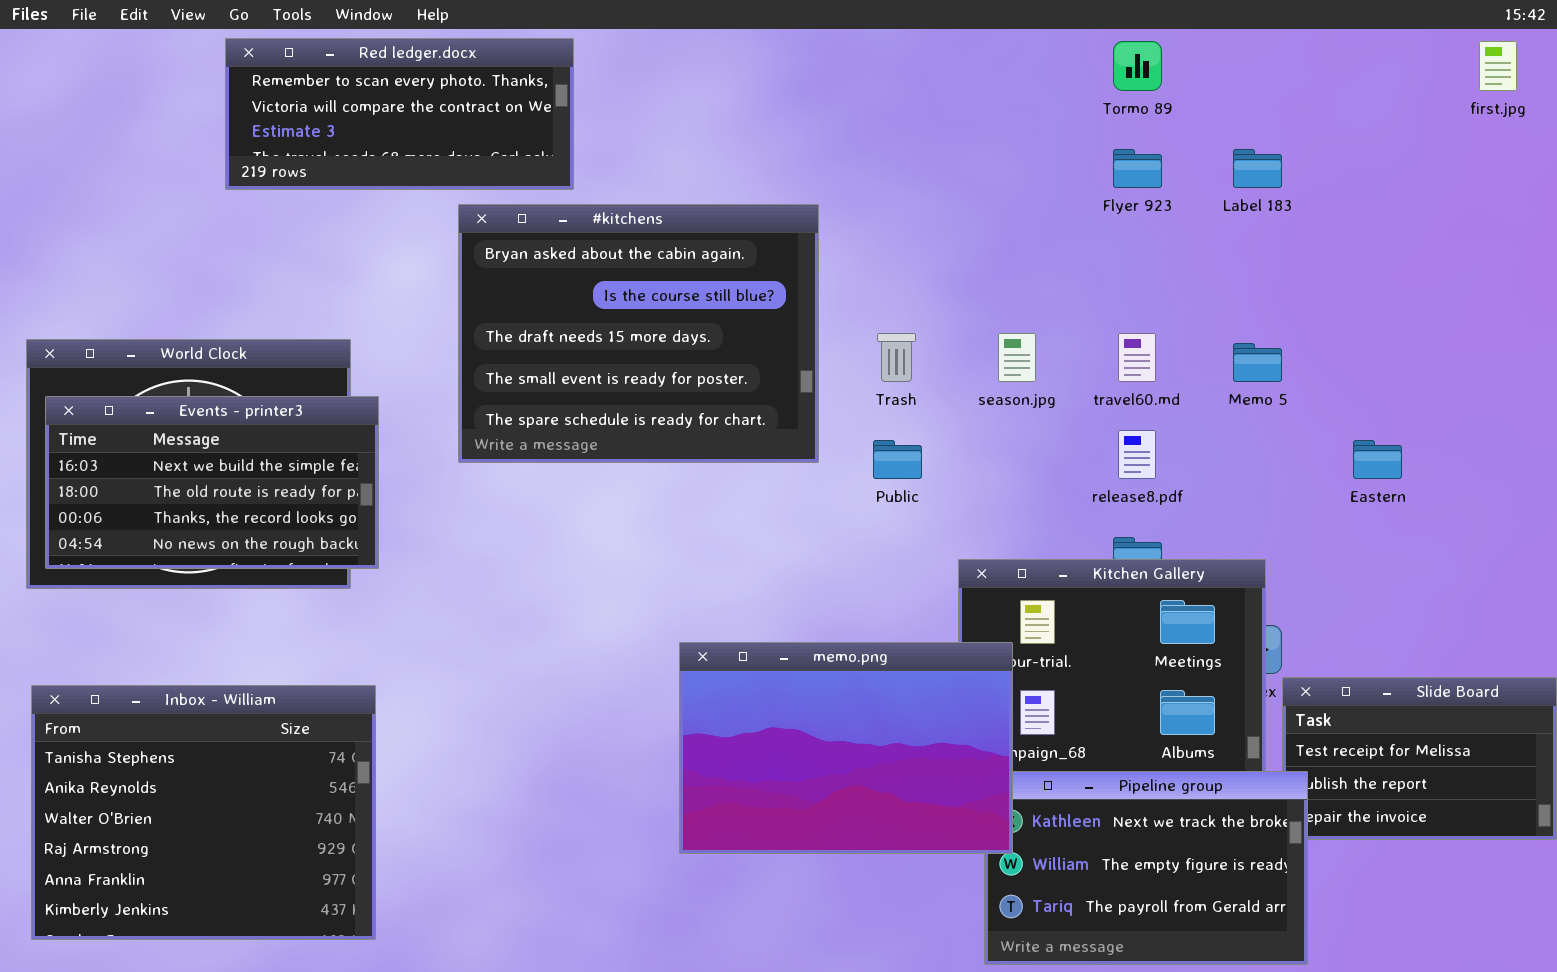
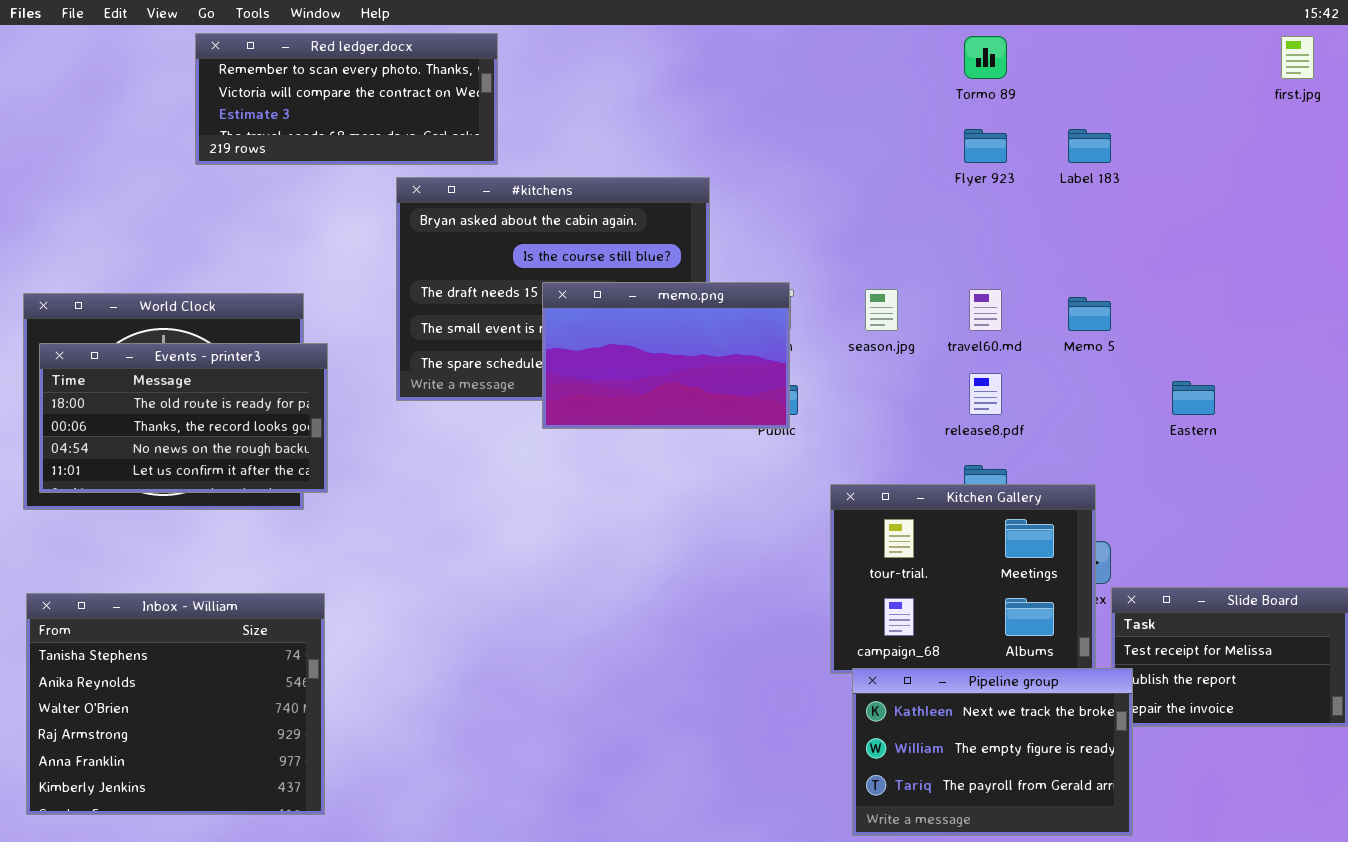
Events - printer3: [45,396,379,569] -> [39,343,328,493], scrolled down 1 row
memo.png: [679,642,1013,854] -> [542,282,790,429], moved, resized

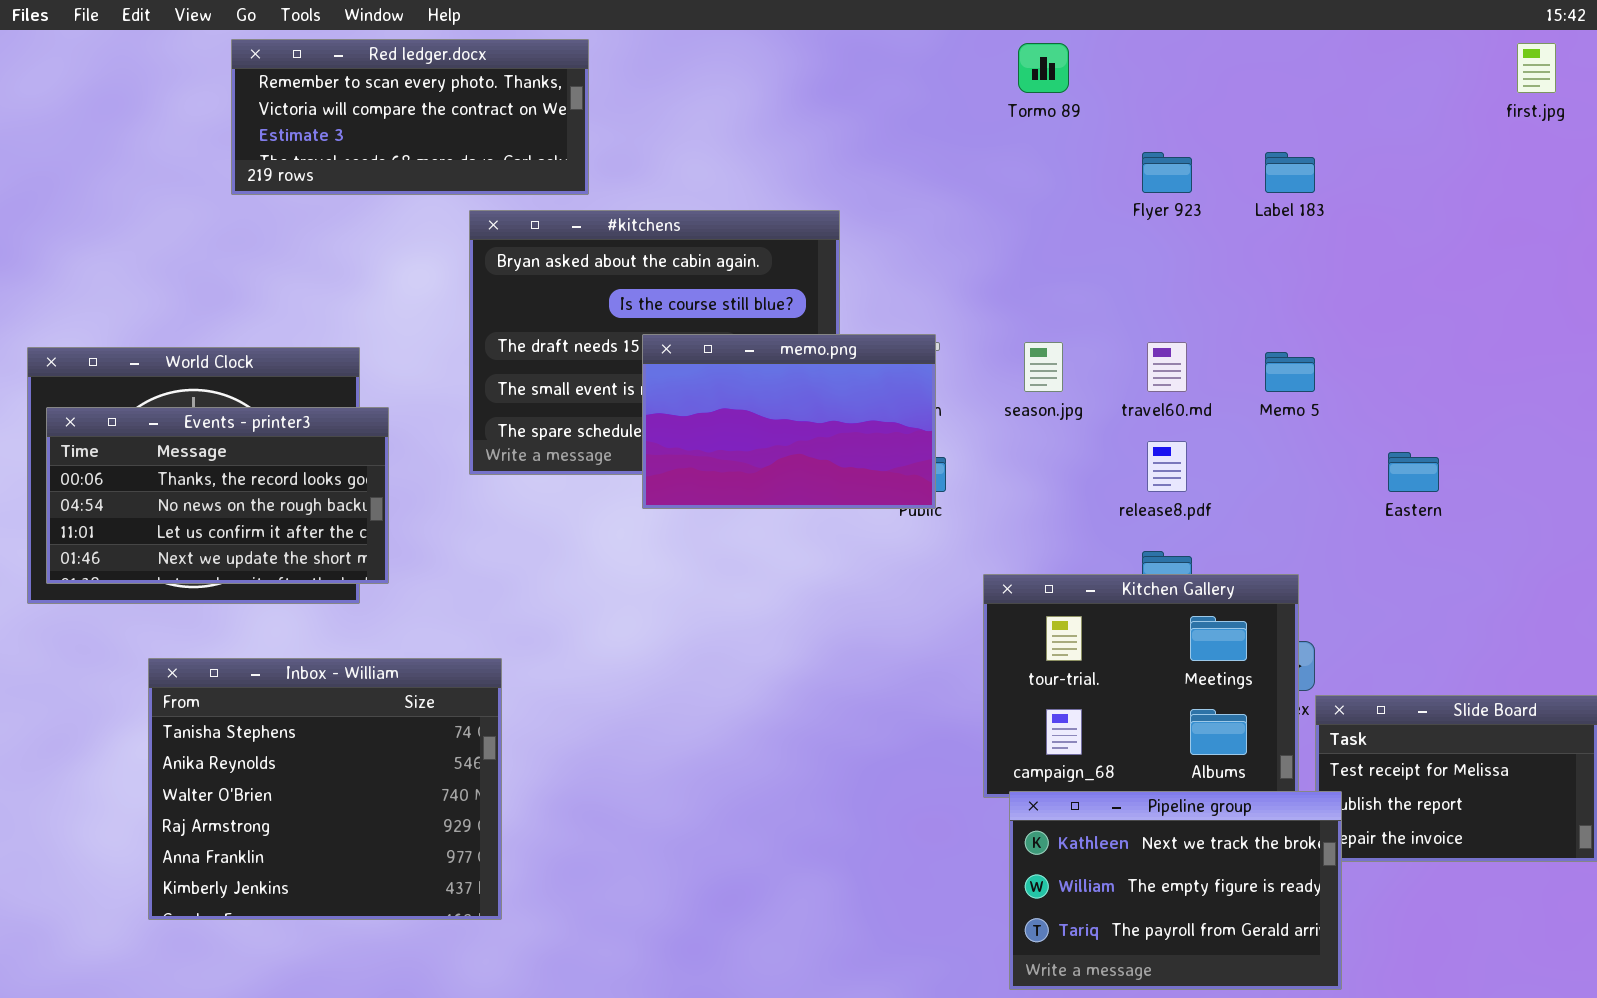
Tormo 89: [964,36,1007,79] -> [1018,43,1069,93], moved
Events - printer3: [39,343,328,493] -> [46,407,389,584], scrolled down 1 row
Inbox - William: [26,593,325,815] -> [148,658,502,920], moved

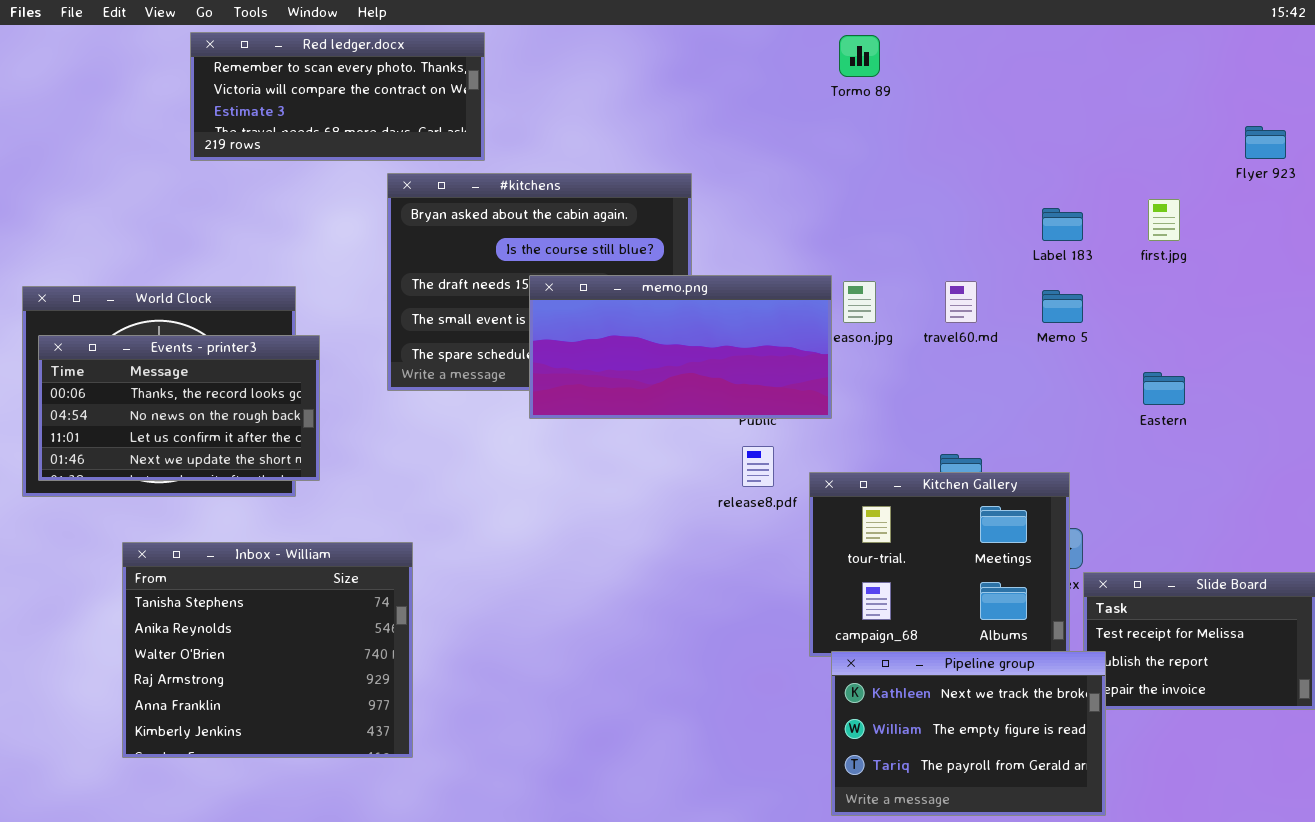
first.jpg: [1517,43,1556,93] -> [1148,199,1180,241], moved
Flyer 923: [1142,152,1192,193] -> [1245,126,1286,159], moved
Label 183: [1265,152,1315,193] -> [1042,208,1083,241], moved
memo.png: [642,334,936,509] -> [529,275,832,419], resized
release8.pdf: [1147,441,1187,492] -> [742,446,774,487], moved

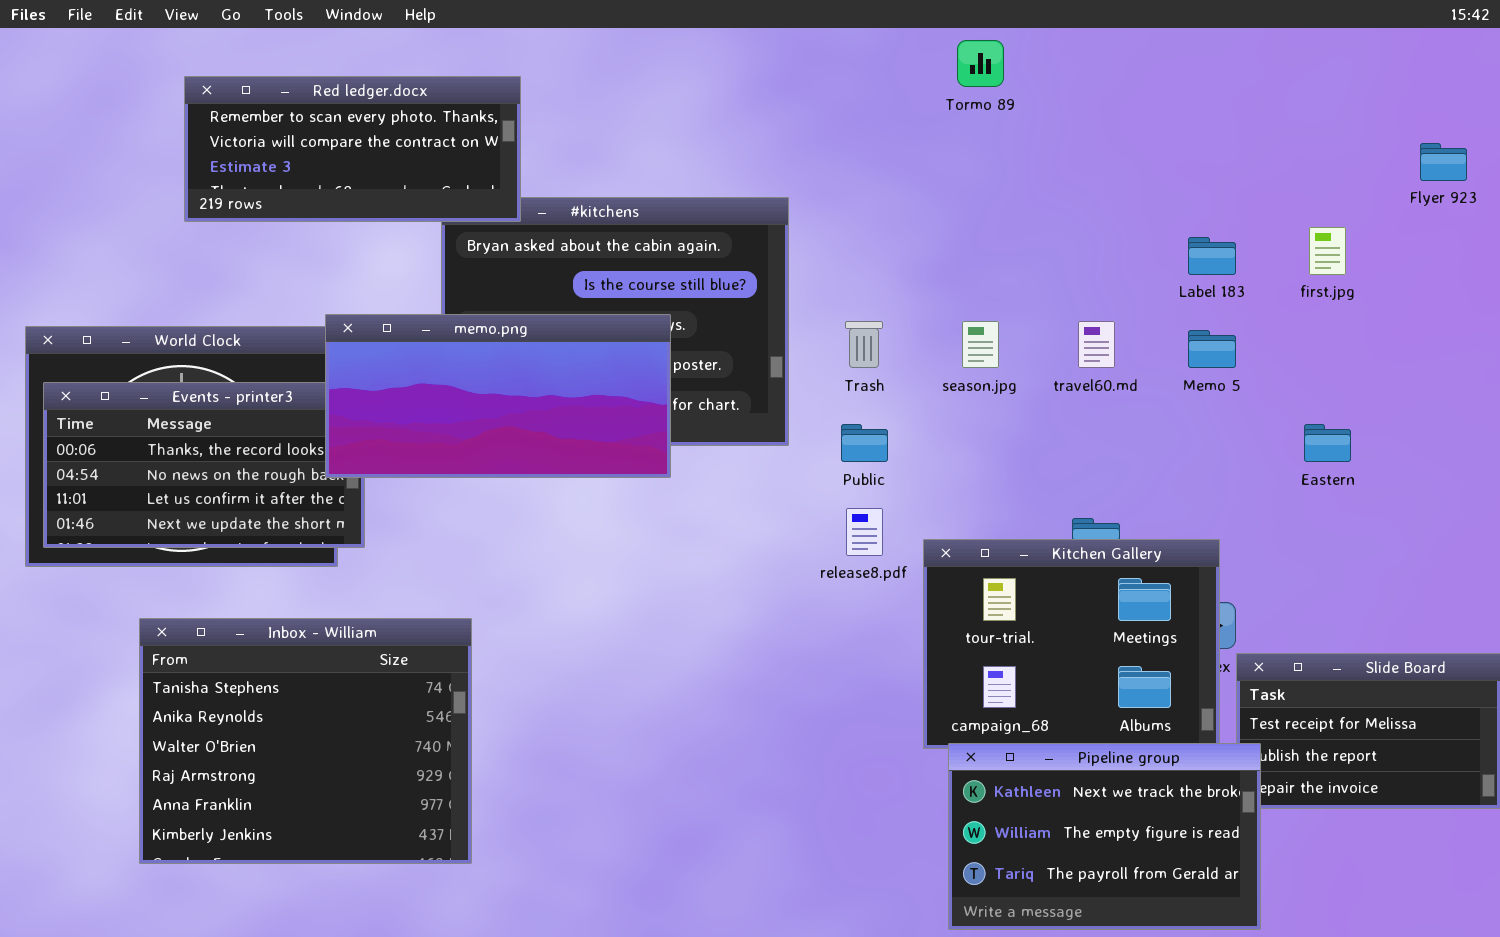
Red ledger.docx: [190,32,485,161] -> [184,76,521,222], moved
memo.png: [529,275,832,419] -> [325,314,671,478], moved

